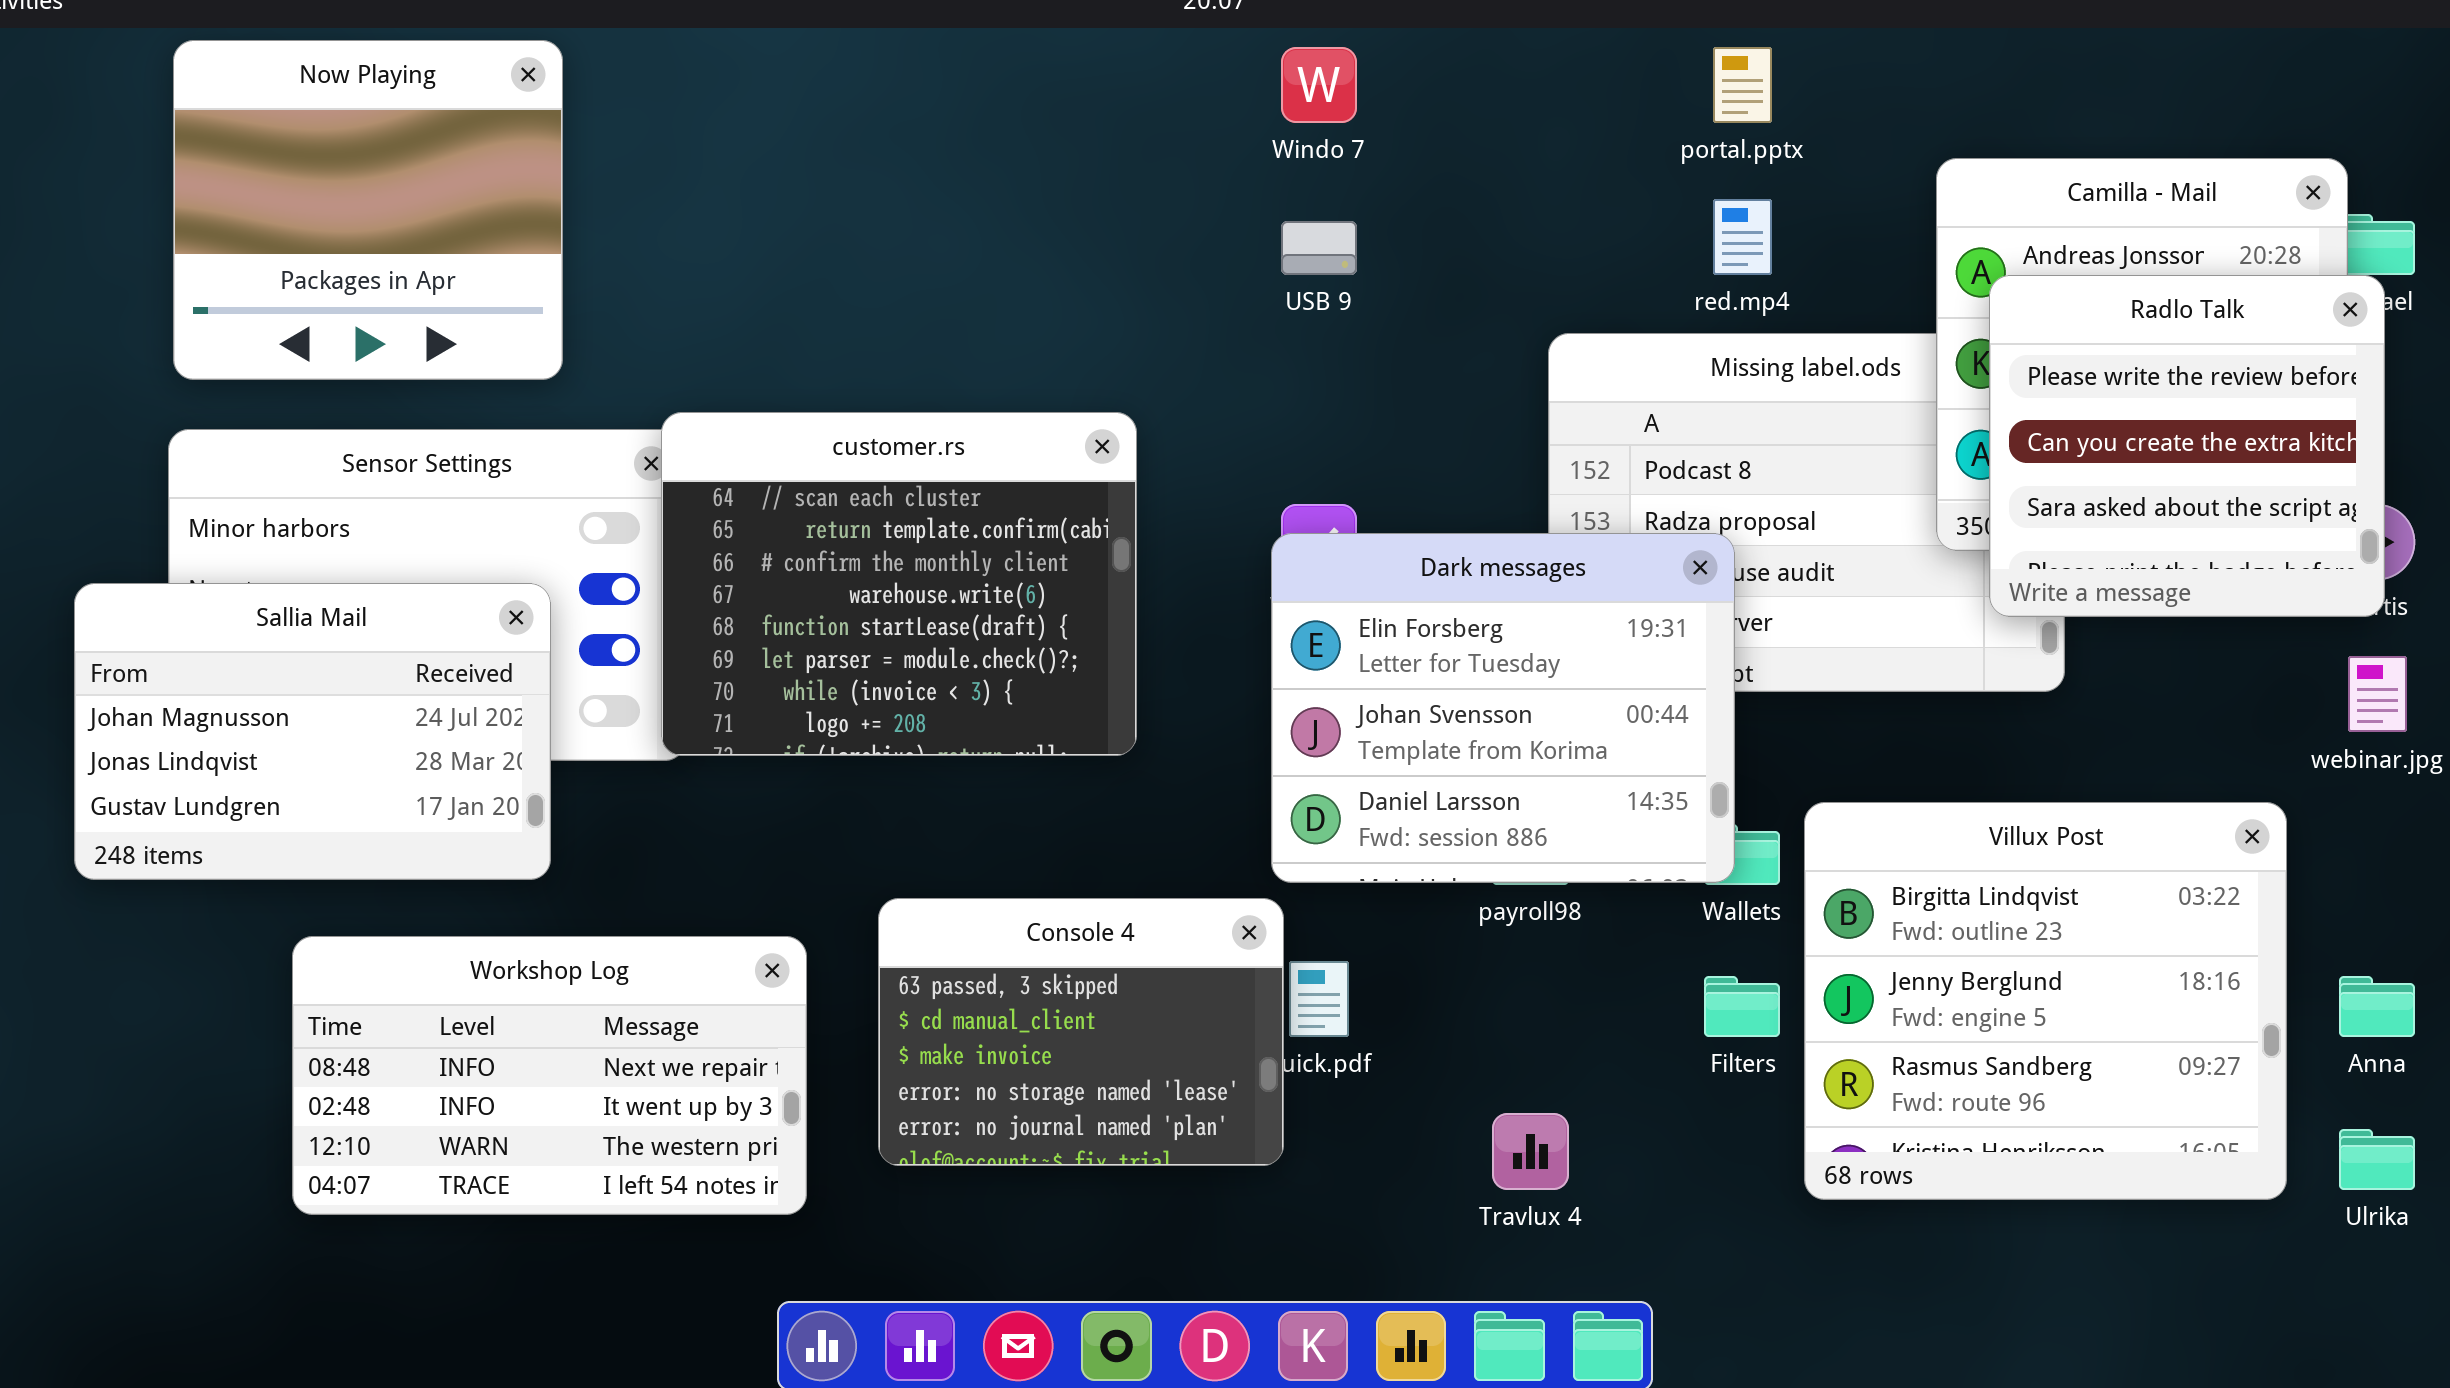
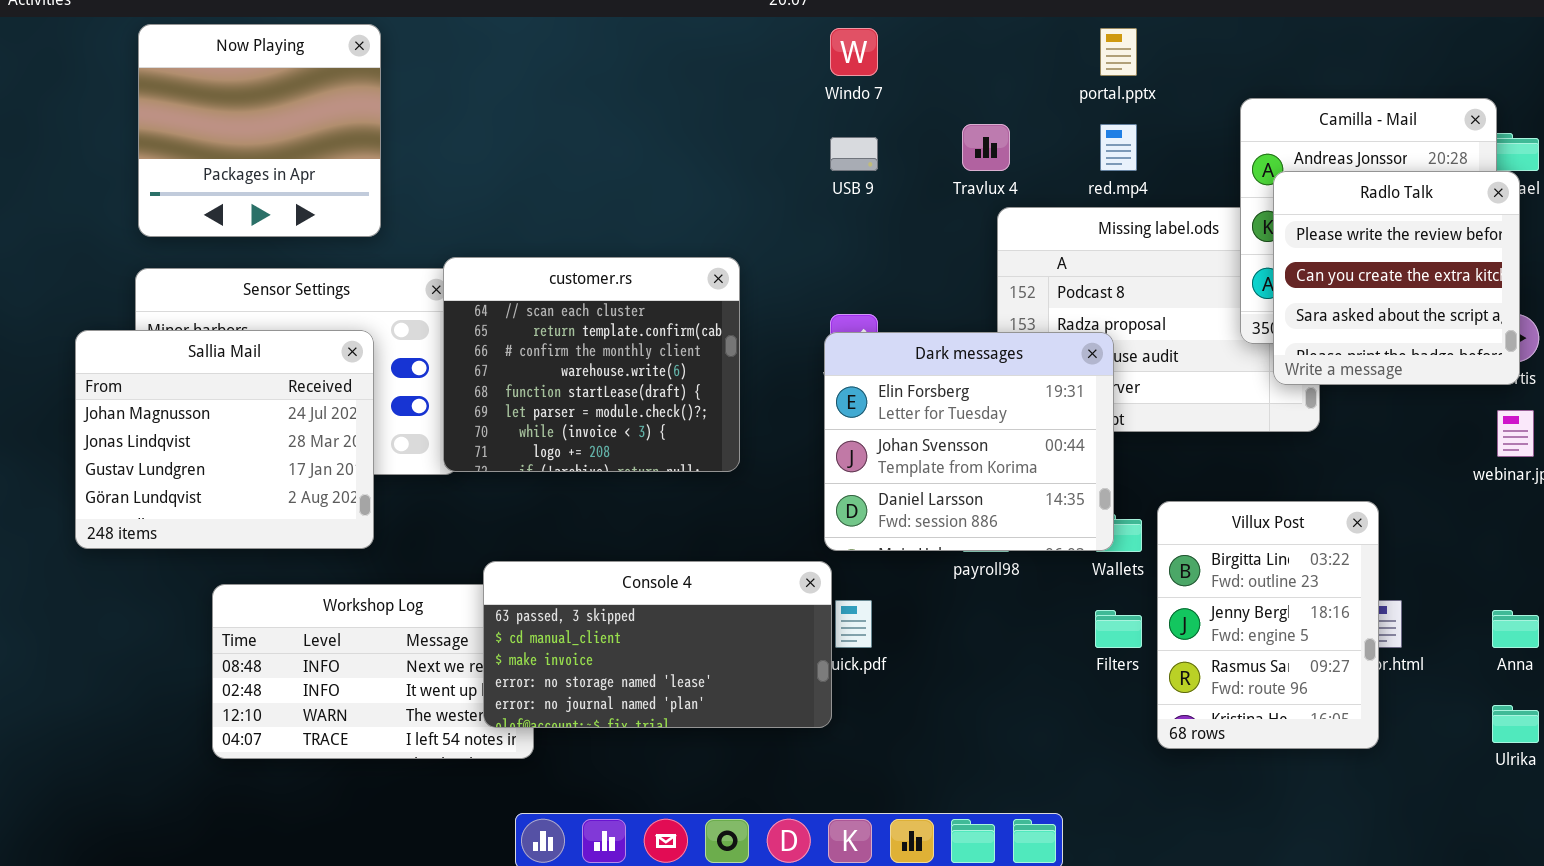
Sallia Mail: [74,583,551,880] -> [75,330,374,549], resized
Villux Post: [1804,802,2287,1200] -> [1157,501,1379,749], resized
Console 4: [878,898,1284,1166] -> [483,561,832,728], resized
Travlux 4: [1492,1113,1569,1190] -> [962,124,1010,171], moved

